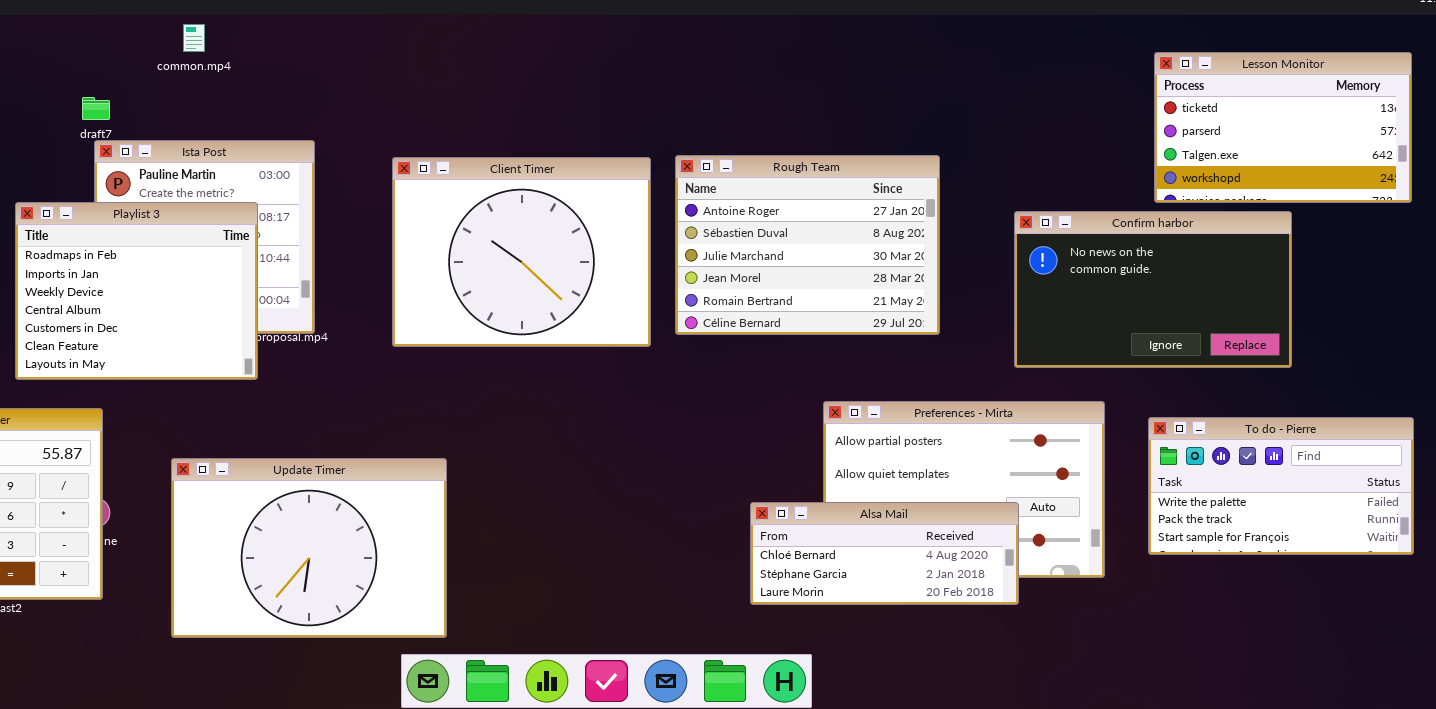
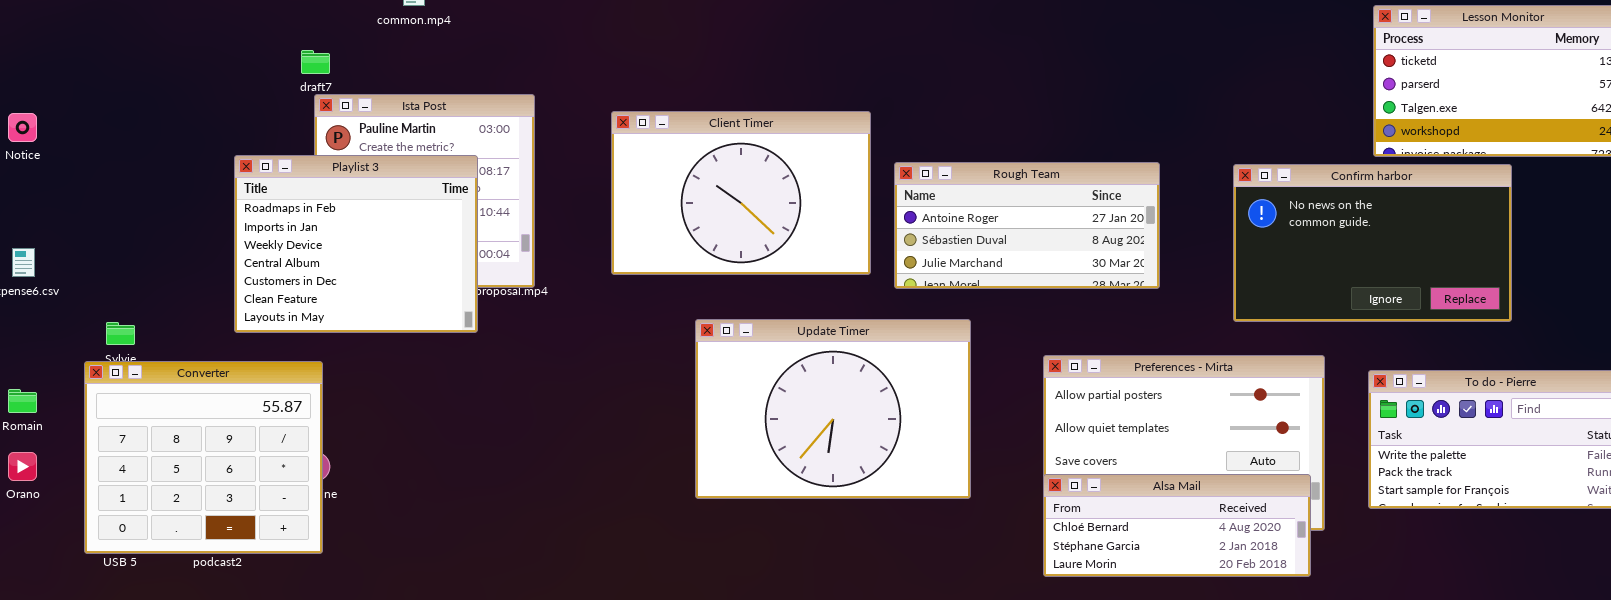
Rough Team: [675,155,940,335] -> [894,162,1160,289], resized
Client Timer: [392,157,651,347] -> [611,111,871,275], resized
Update Timer: [171,458,447,638] -> [695,319,971,499], moved
Alsa Mail: [750,502,1019,605] -> [1043,474,1311,577], moved

